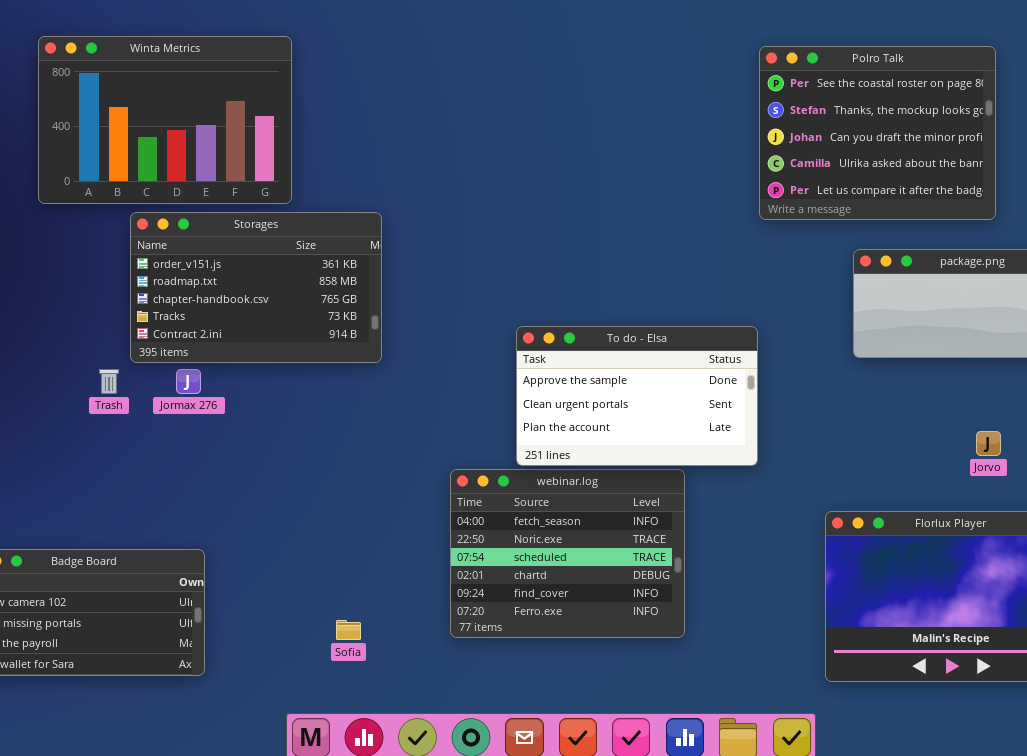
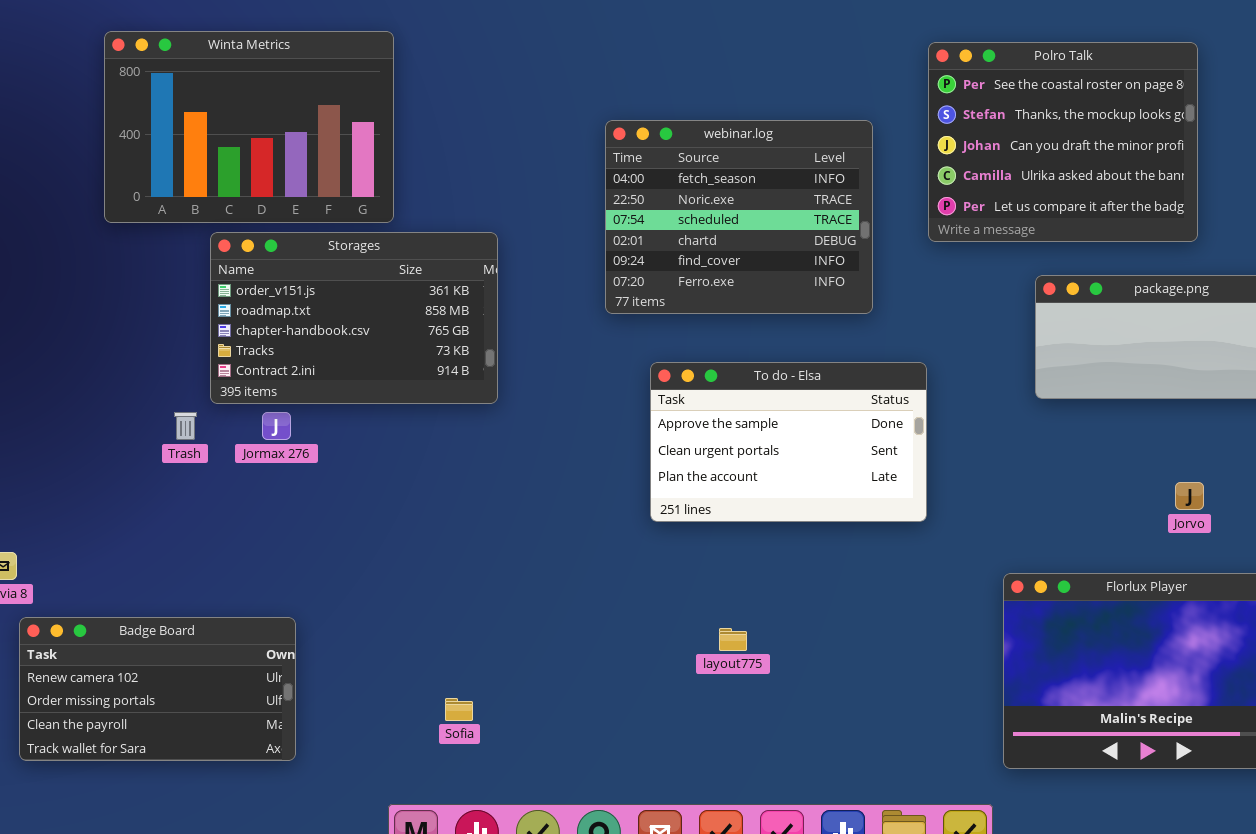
webinar.log: [450,469,685,638] -> [605,120,873,314], moved

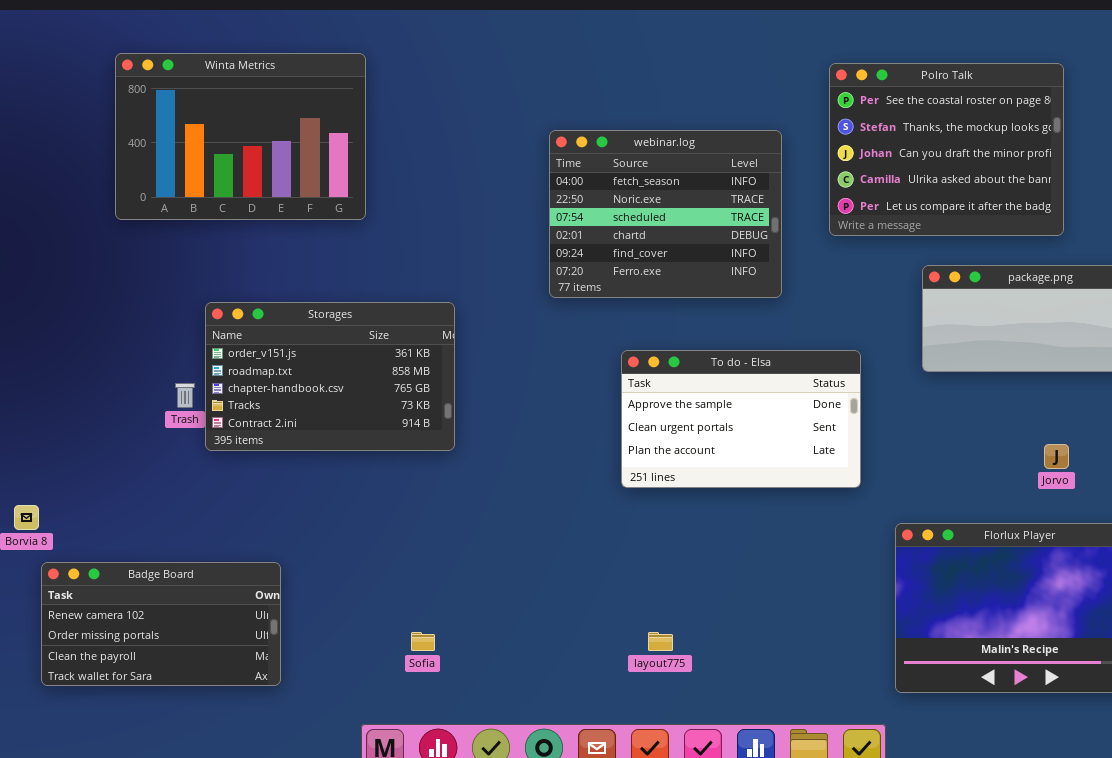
Storages: [210,232,498,404] -> [205,302,455,451], moved
To do - Elsa: [650,362,927,522] -> [621,350,861,488], moved
layout775: [719,628,747,651] -> [648,632,673,651], moved

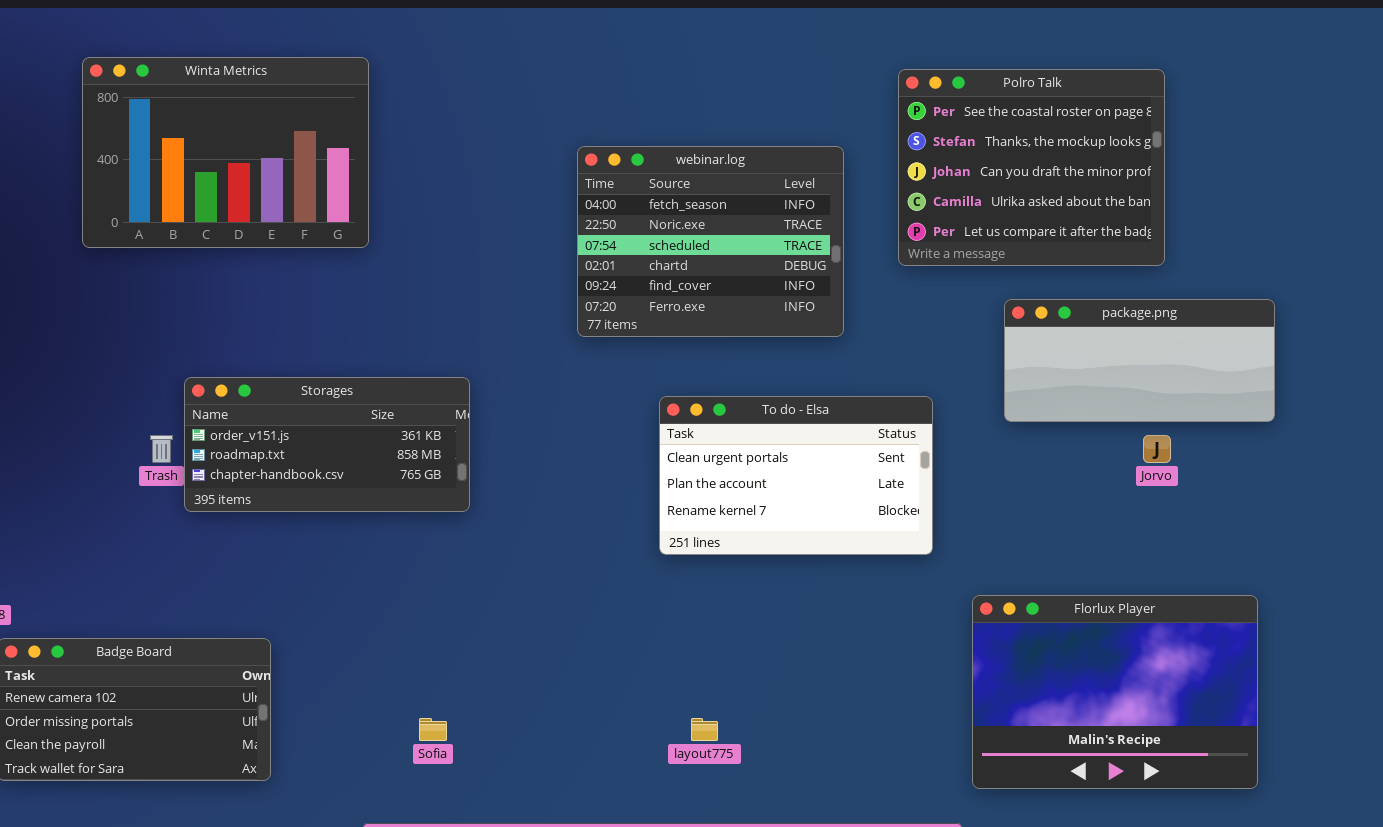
Storages: [205,302,455,451] -> [184,377,470,512], resized
To do - Elsa: [621,350,861,488] -> [659,396,933,555], scrolled down 1 row
Jorvo: [1044,444,1069,469] -> [1143,435,1171,463], moved

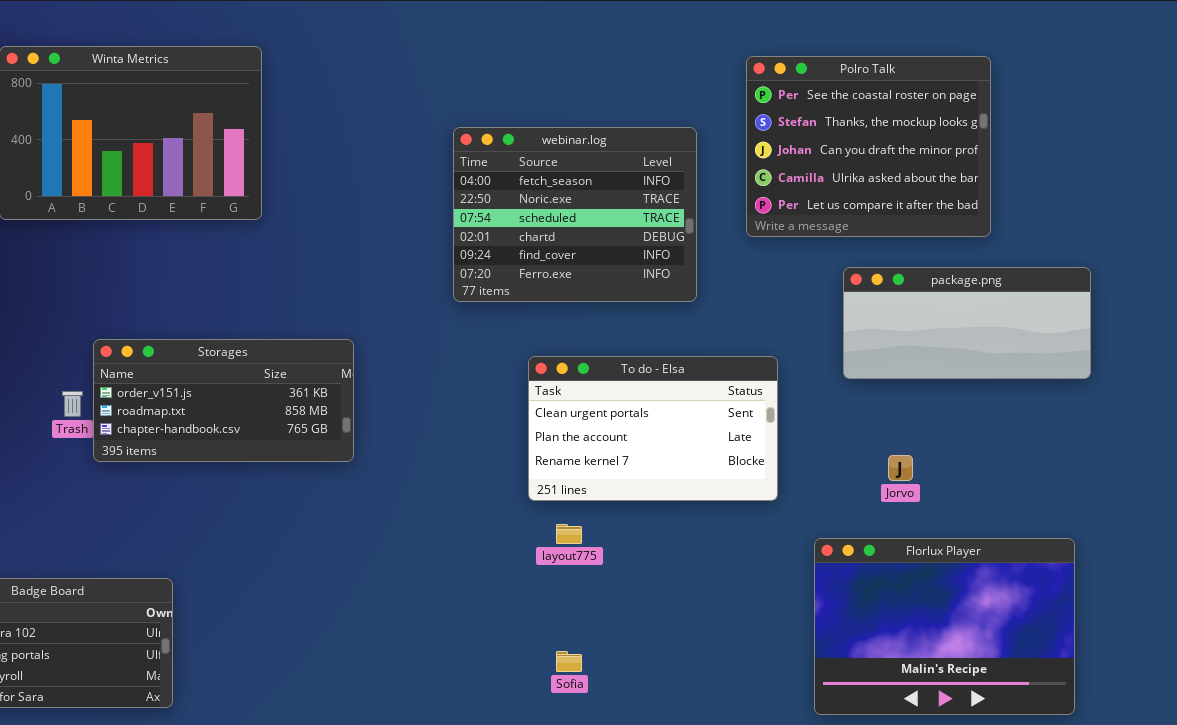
Jorvo: [1143,435,1171,463] -> [888,455,913,481], moved
Sofia: [419,718,447,741] -> [556,651,582,672], moved
layout775: [691,718,718,741] -> [556,524,582,544], moved

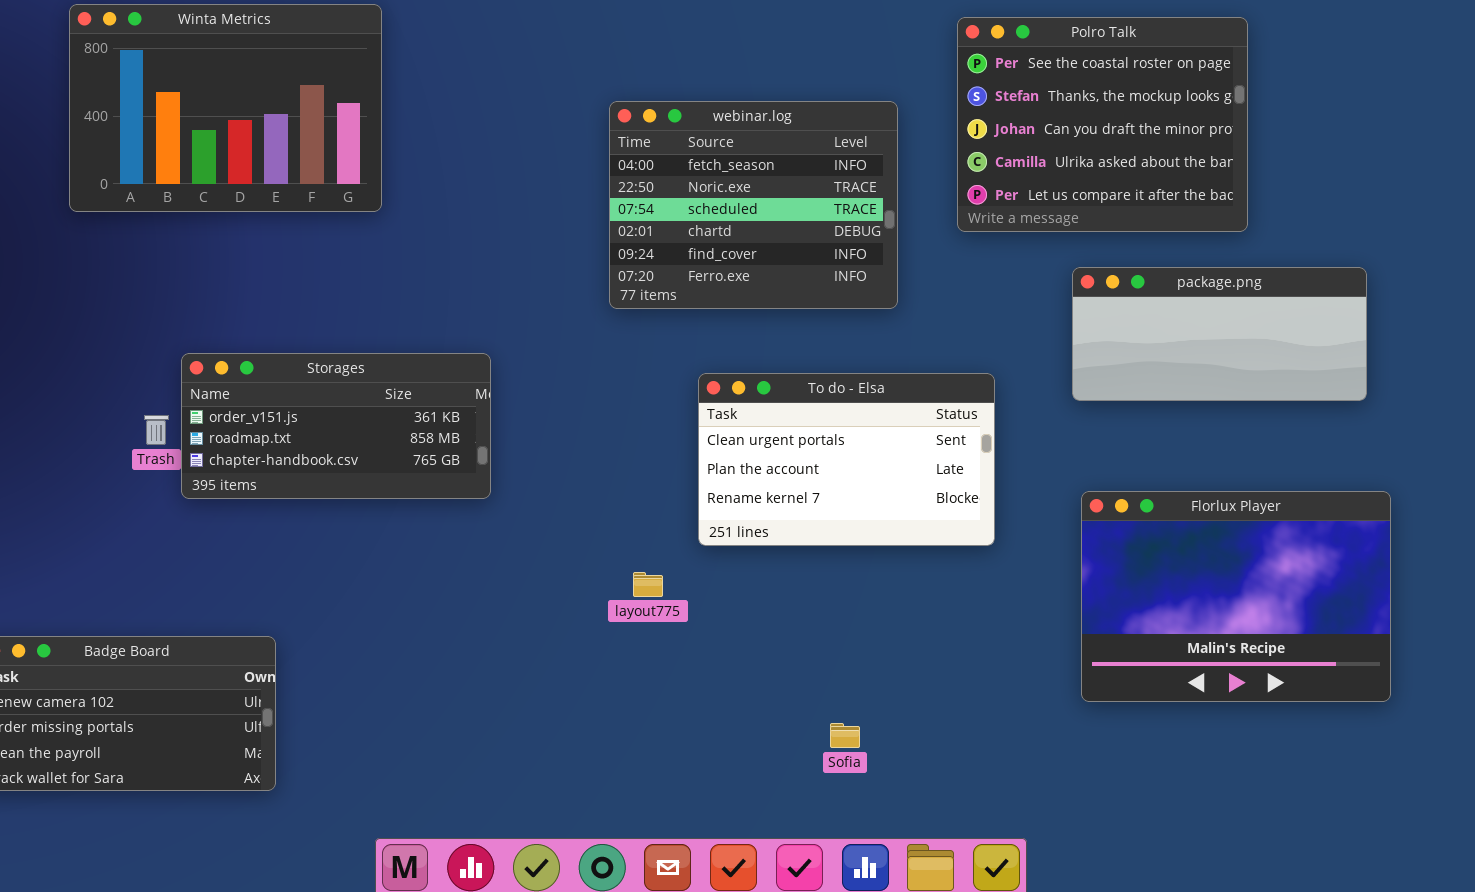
layout775: [556,524,582,544] -> [633,572,663,597], moved
Florlux Player: [814,538,1075,715] -> [1081,491,1391,702], moved
Sofia: [556,651,582,672] -> [830,723,860,748], moved

